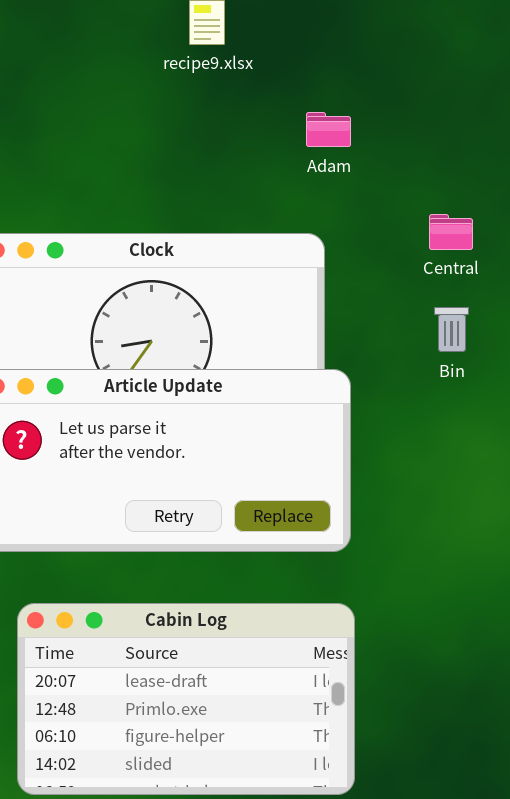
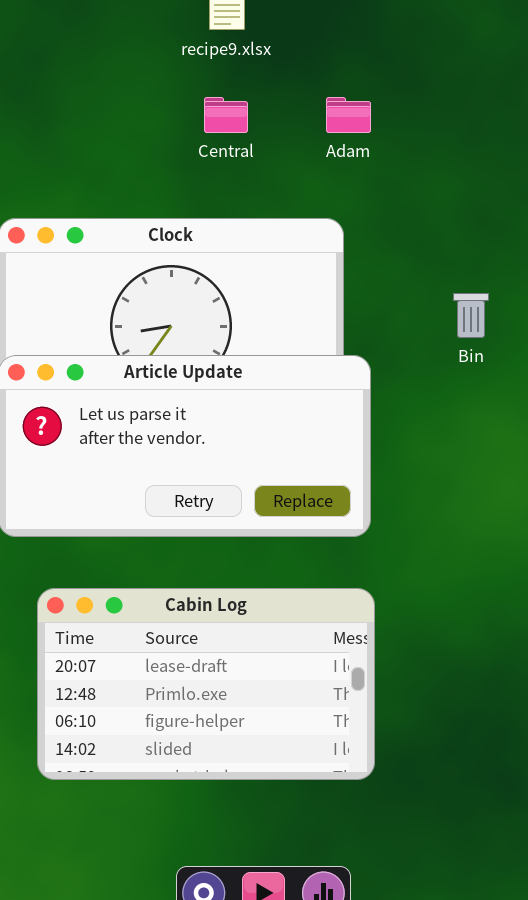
Central: [429,214,473,250] -> [204,97,248,133], moved

